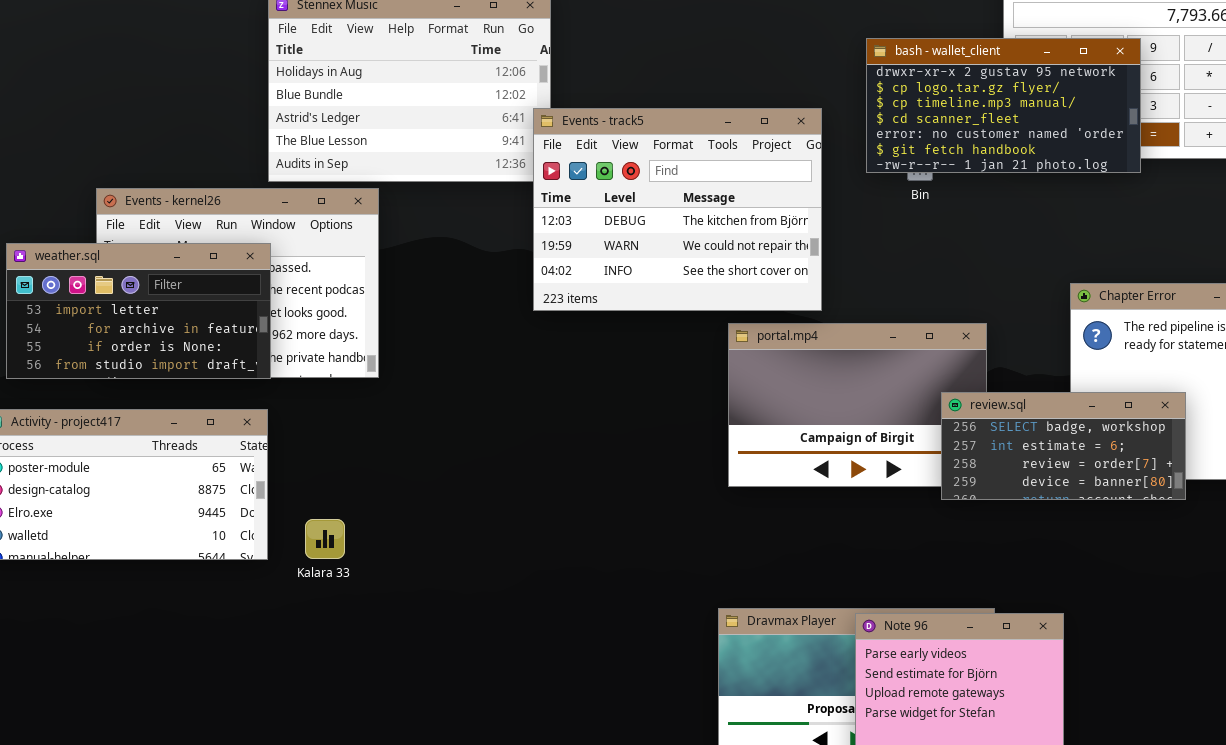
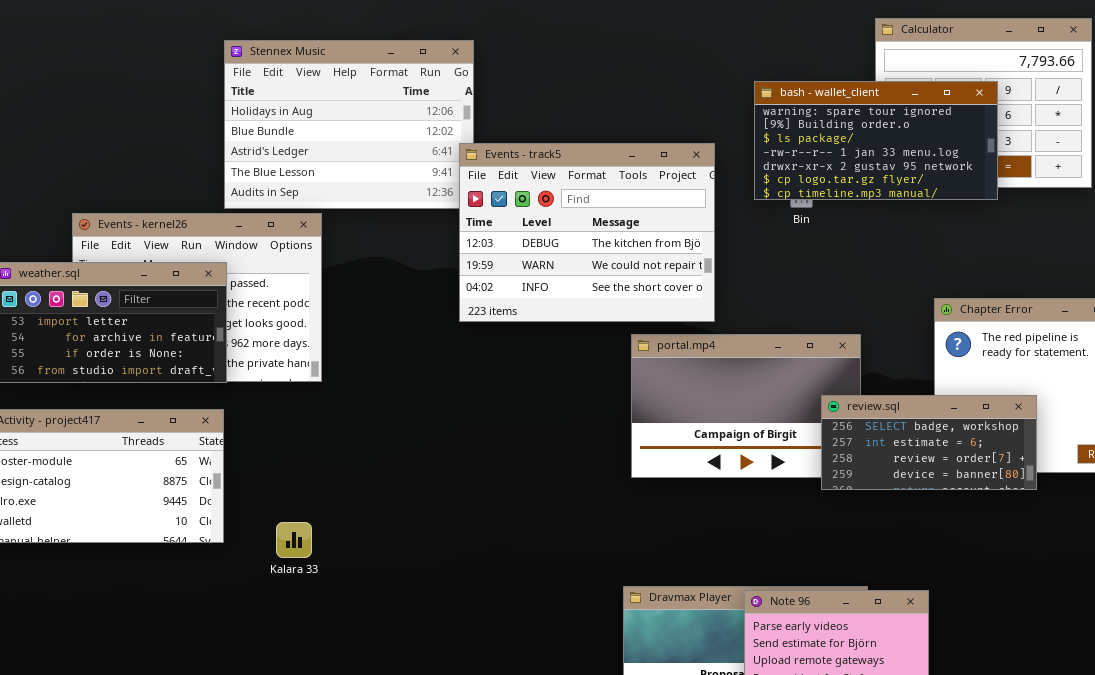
bash - wallet_client: [866,38,1141,173] -> [754,81,998,200], scrolled up 4 rows
Kalara 33: [305,519,345,559] -> [276,522,312,558], moved

